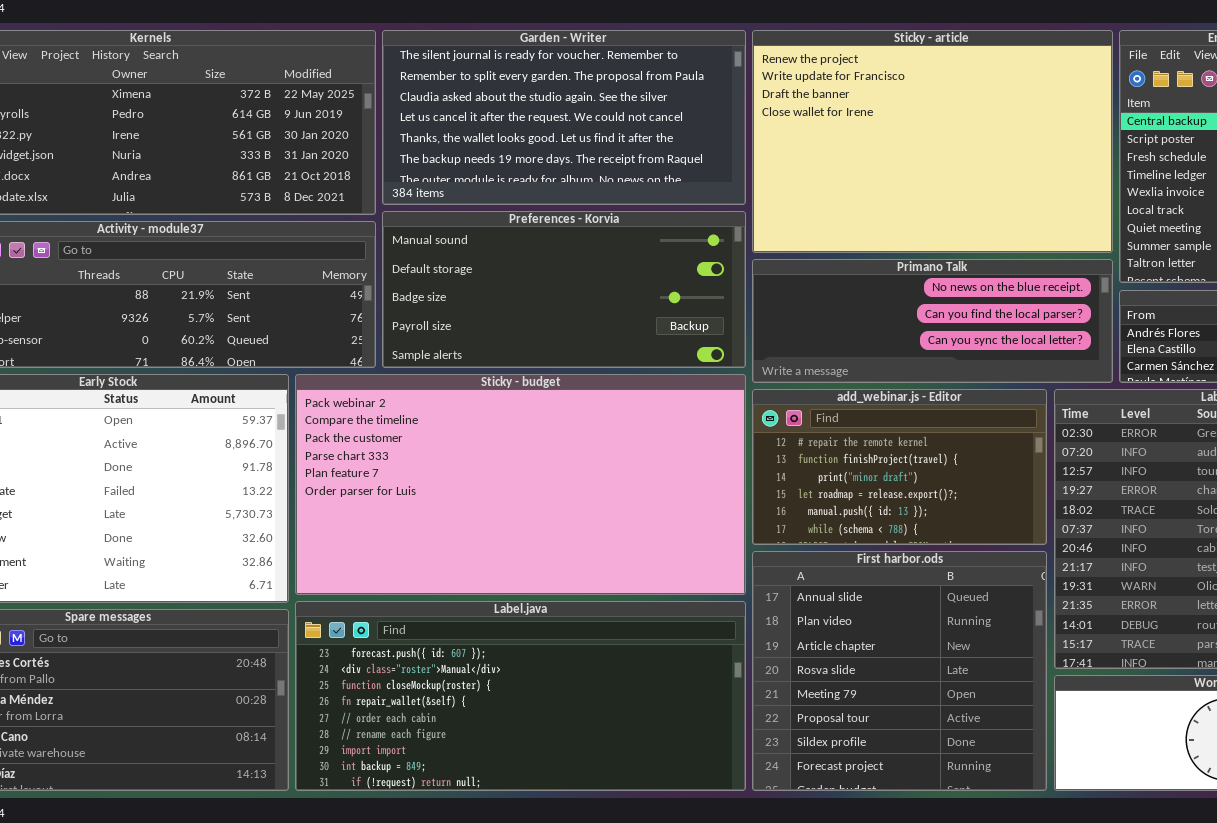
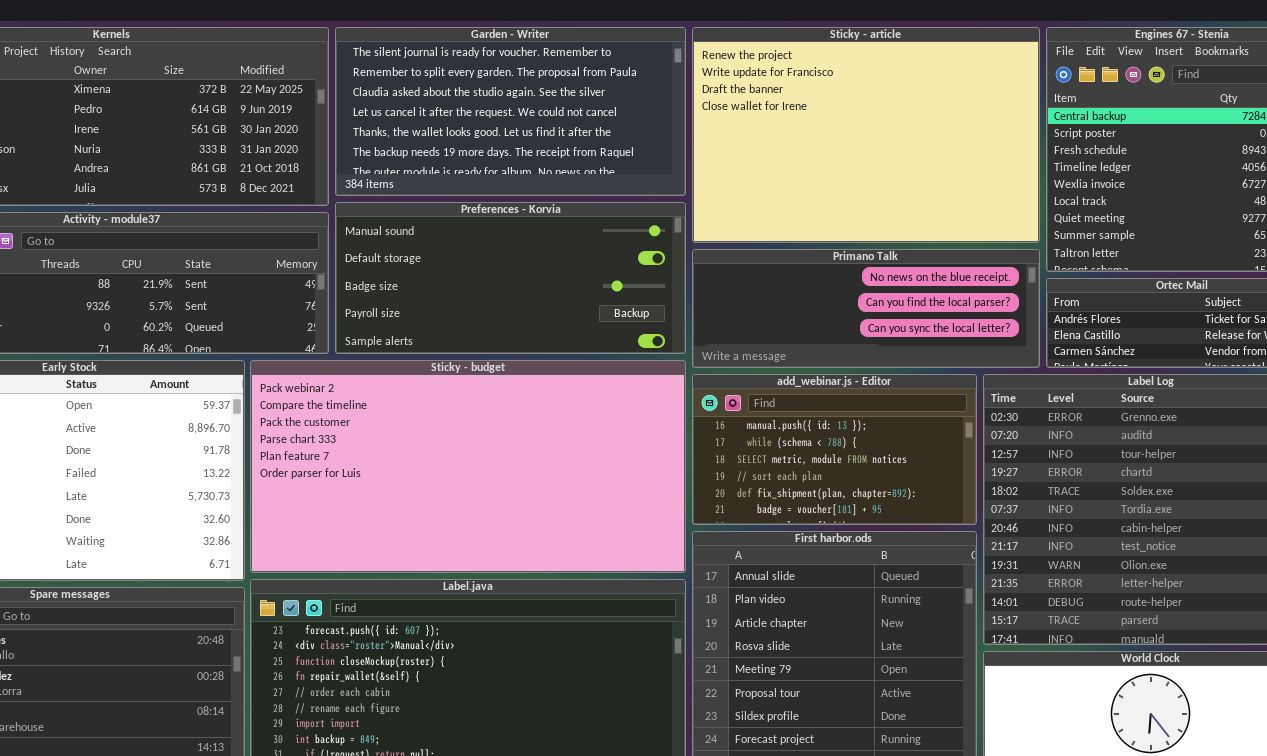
add_webinar.js - Editor: [752,389,1047,545] -> [692,374,977,525], scrolled down 4 rows

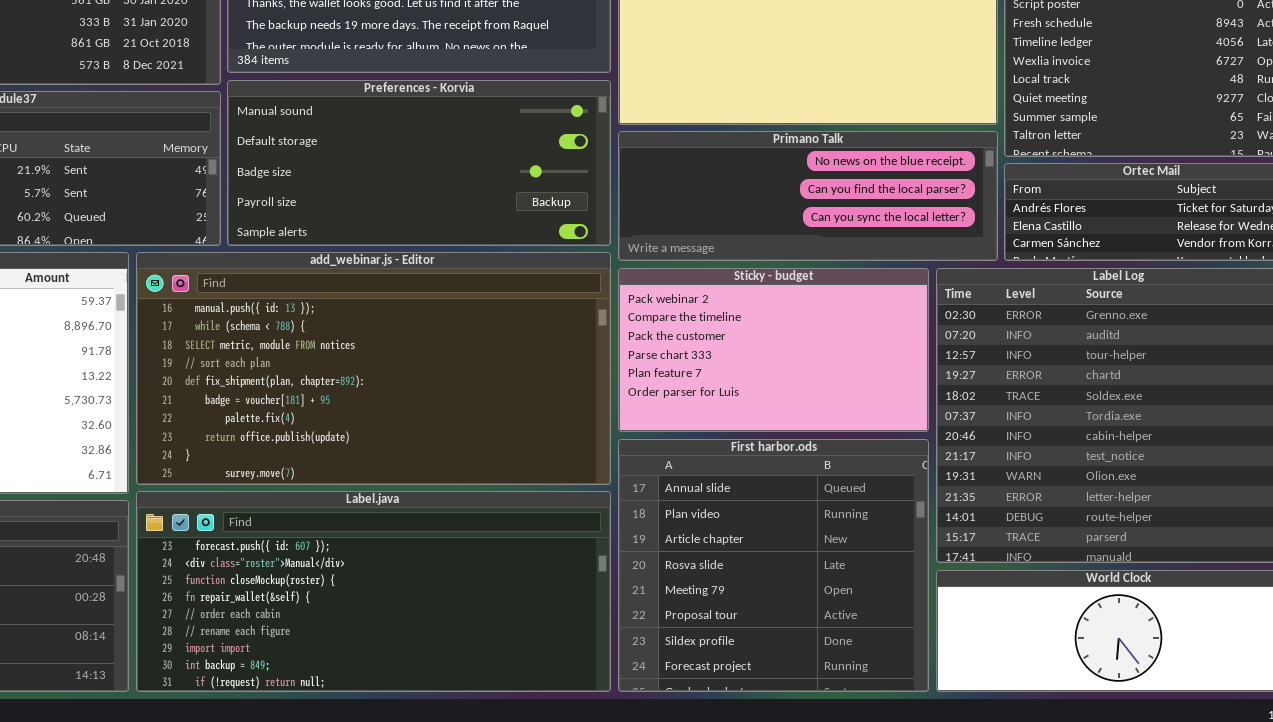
Sticky - budget: [250,360,686,573] -> [618,268,929,432], moved, resized
add_webinar.js - Editor: [692,374,977,525] -> [136,252,611,485], moved, resized

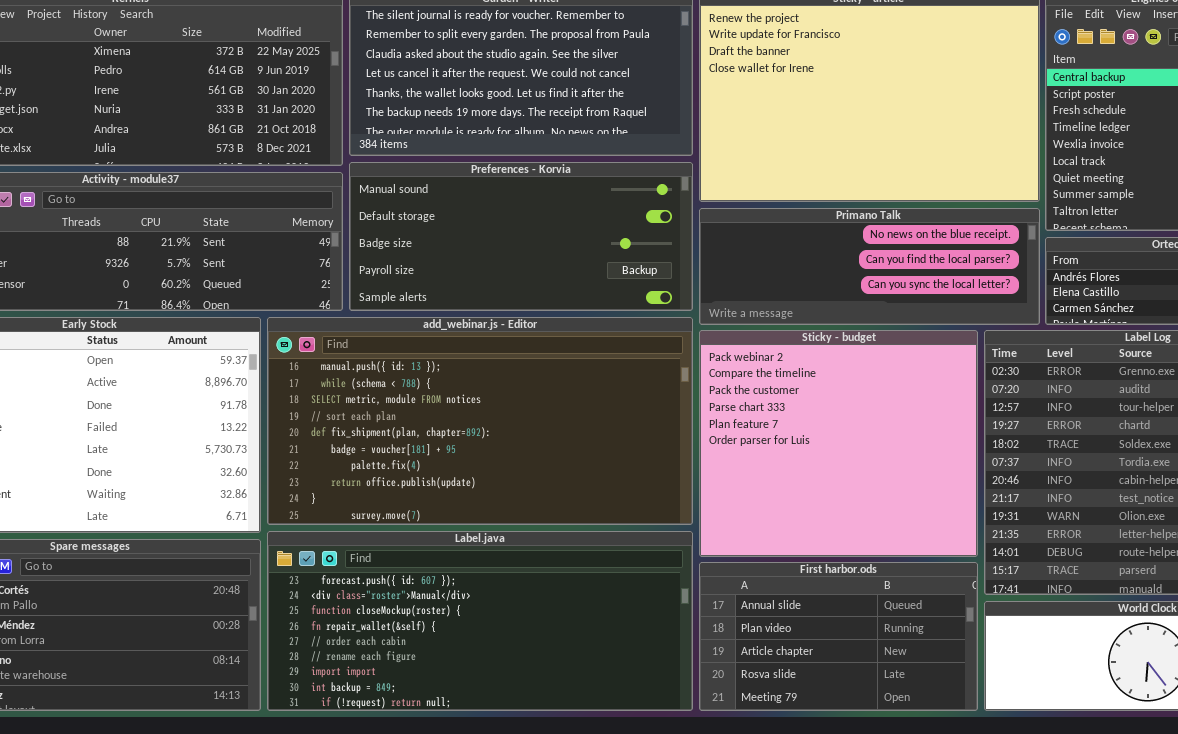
Sticky - budget: [618,268,929,432] -> [699,330,978,557], resized
First harbor.ods: [618,439,929,692] -> [699,562,978,711], resized

